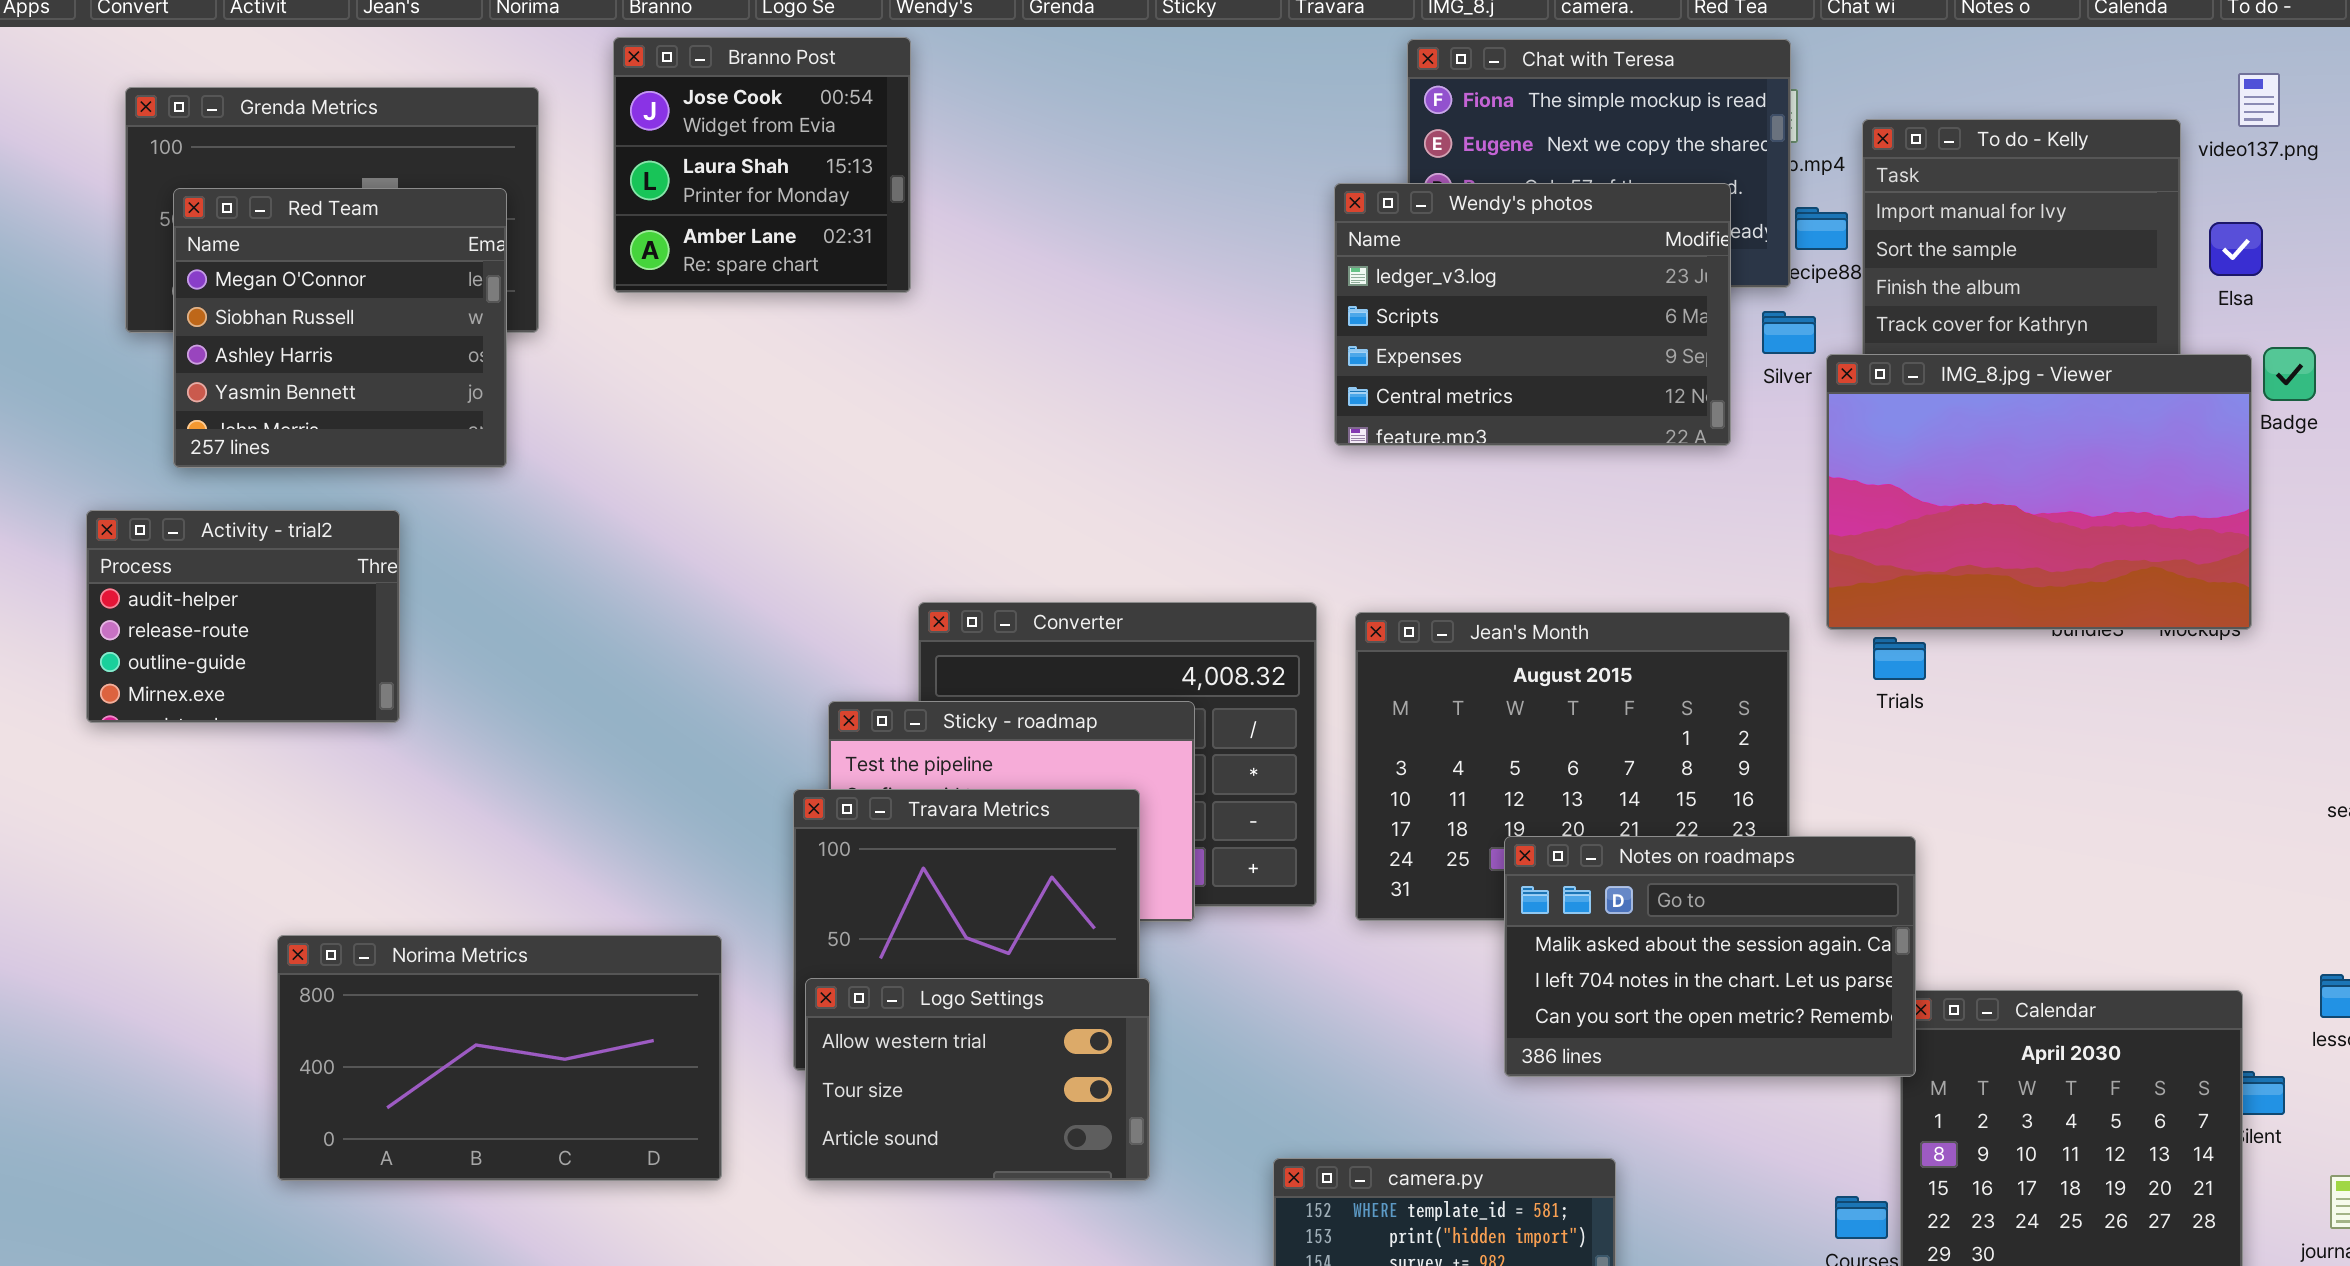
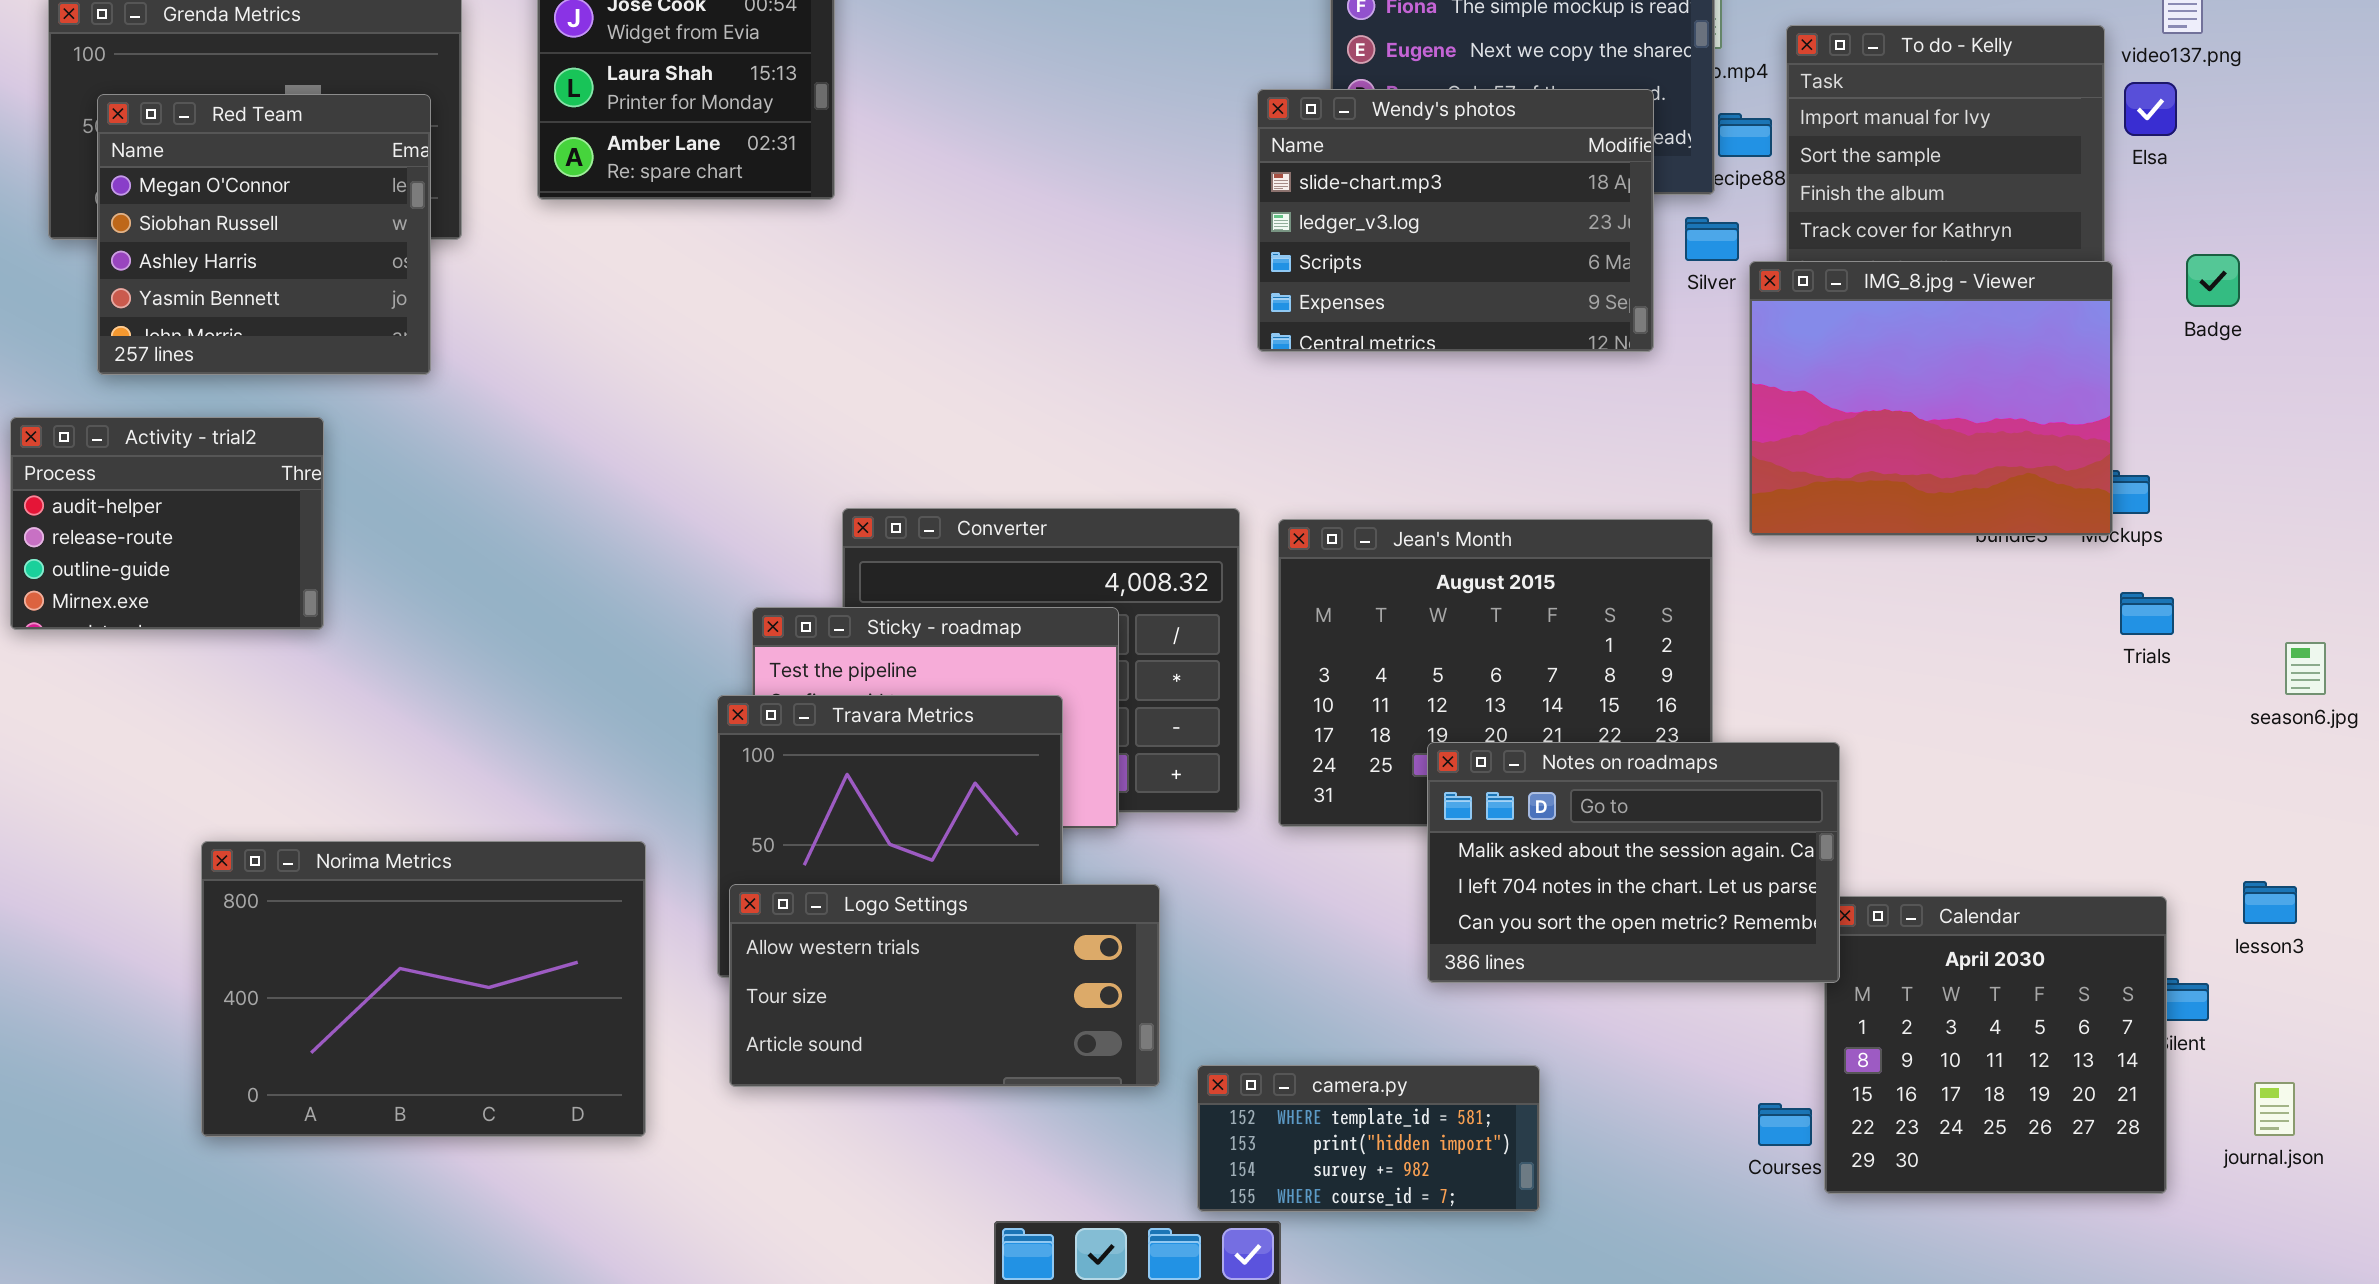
Wendy's photos: [1334,183,1731,446] -> [1257,89,1654,352], scrolled up 1 row
Elsa: [2209,222,2263,276] -> [2124,82,2177,136], moved
IMG_8.jpg - Viewer: [1826,354,2252,630] -> [1749,261,2113,536], resized
Trials: [1873,637,1926,680] -> [2120,592,2174,635], moved
Norima Metrics: [277,935,722,1181] -> [201,841,646,1137], resized
Logo Settings: [805,978,1150,1181] -> [729,884,1160,1087], resized

